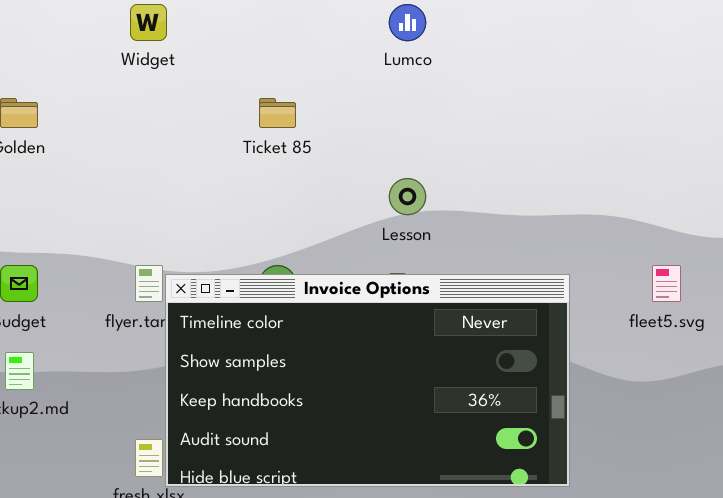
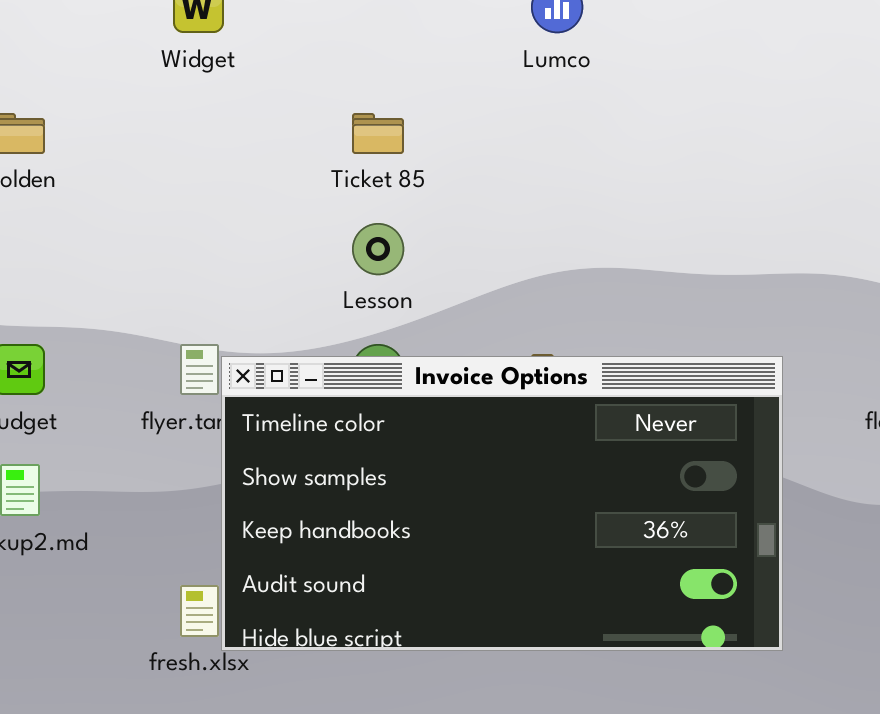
Lesson: [389,178,426,215] -> [352,223,404,275], moved

